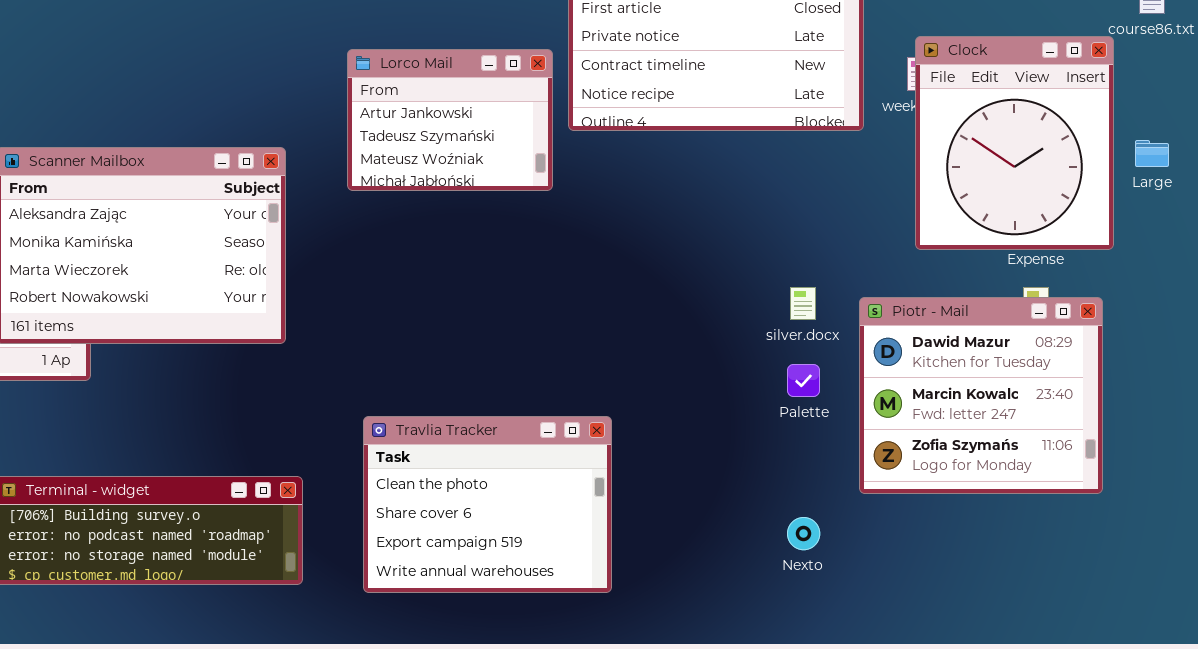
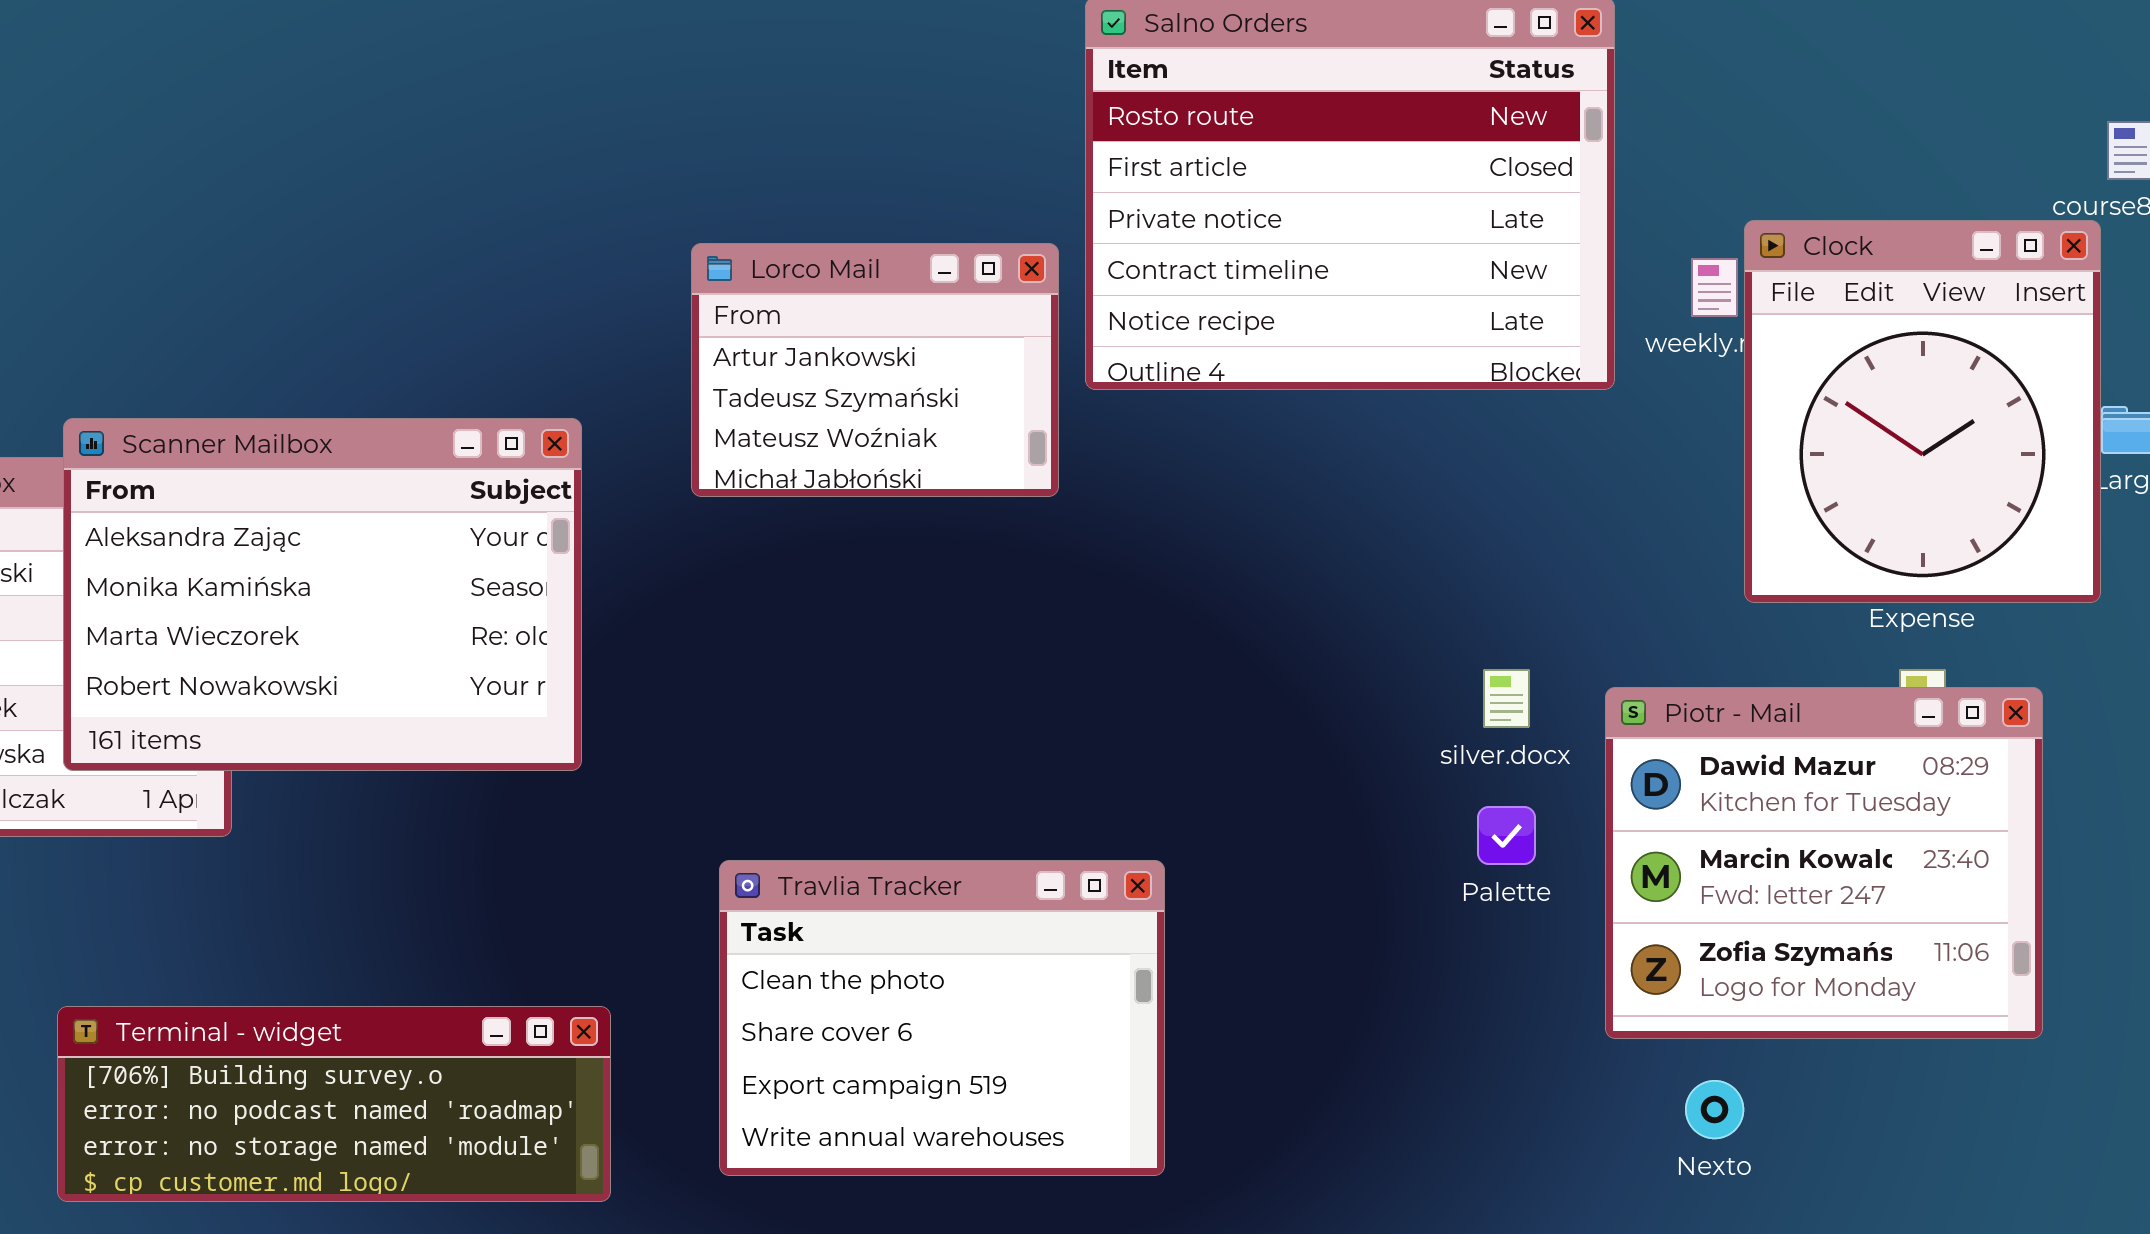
Clock: [915,36,1114,250] -> [1744,220,2101,603], moved
Travlia Tracker: [363,416,612,593] -> [719,860,1165,1176], moved
Nexto: [787,517,820,550] -> [1685,1080,1744,1139], moved

